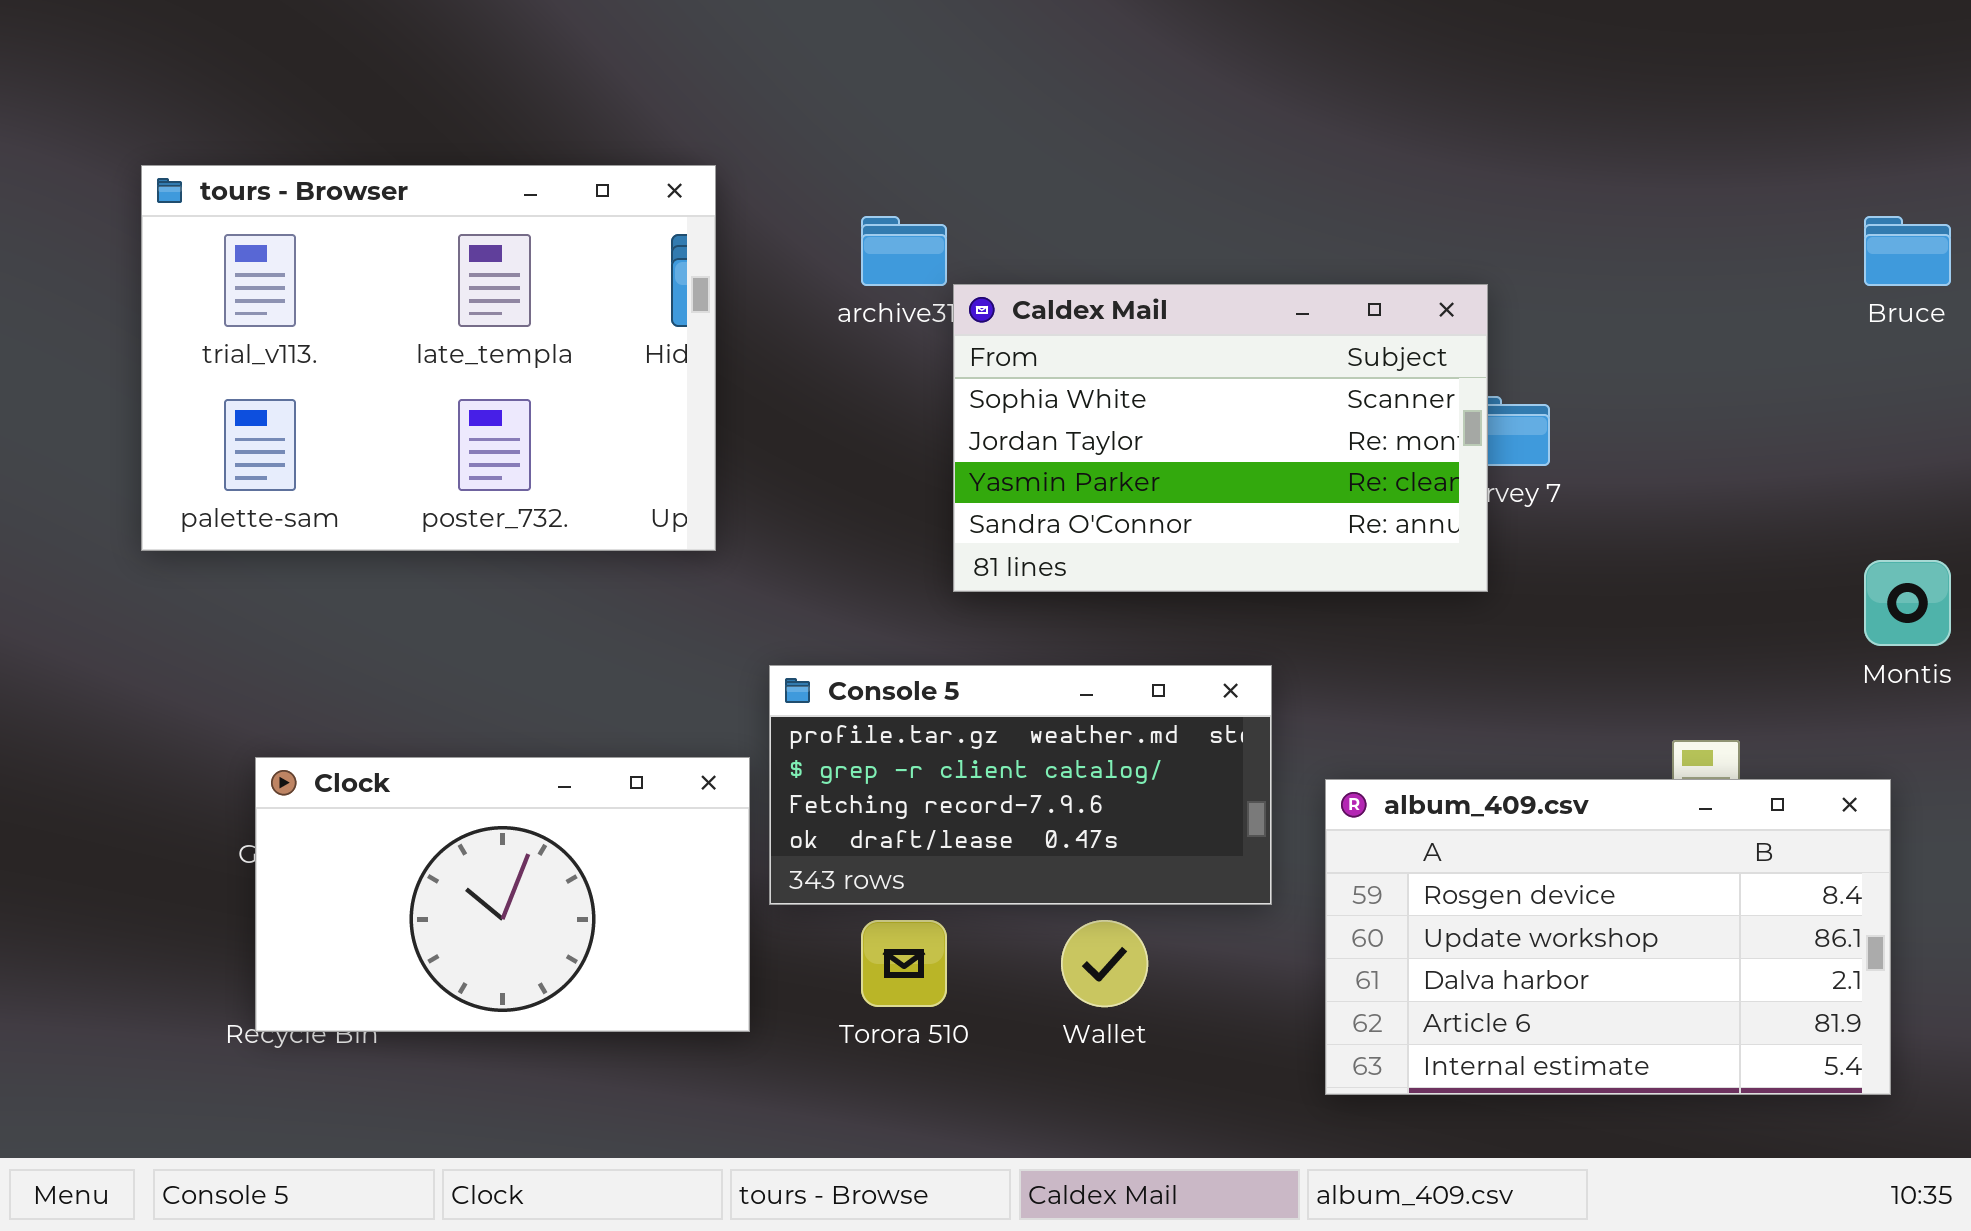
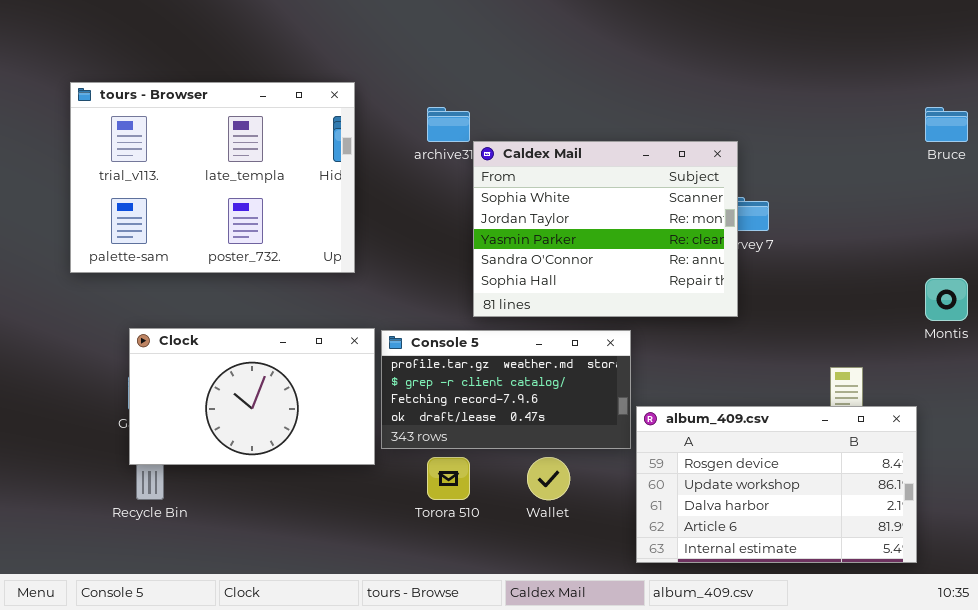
Caldex Mail: [953,284,1488,592] -> [473,141,738,317], resized
Clock: [255,757,750,1032] -> [129,328,375,465], moved
album_409.csv: [1325,779,1891,1095] -> [636,406,917,563], moved

